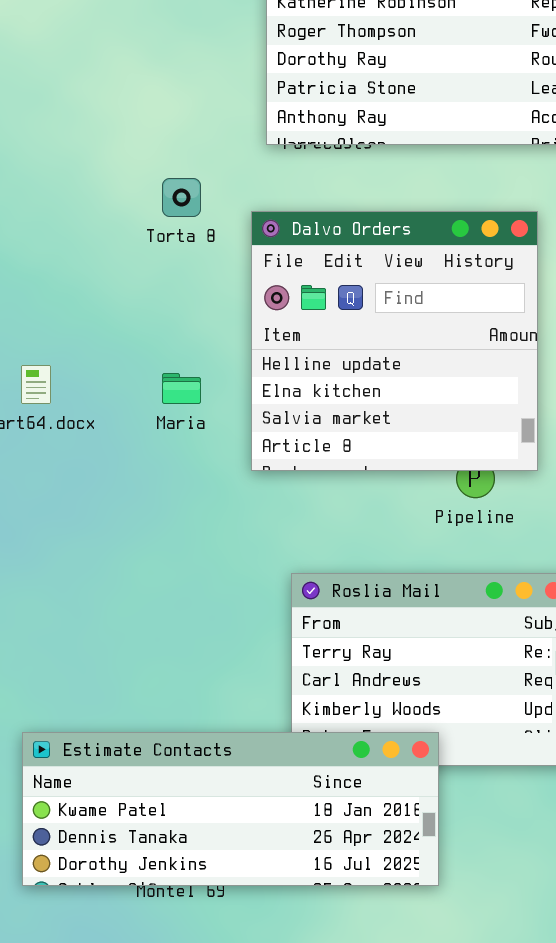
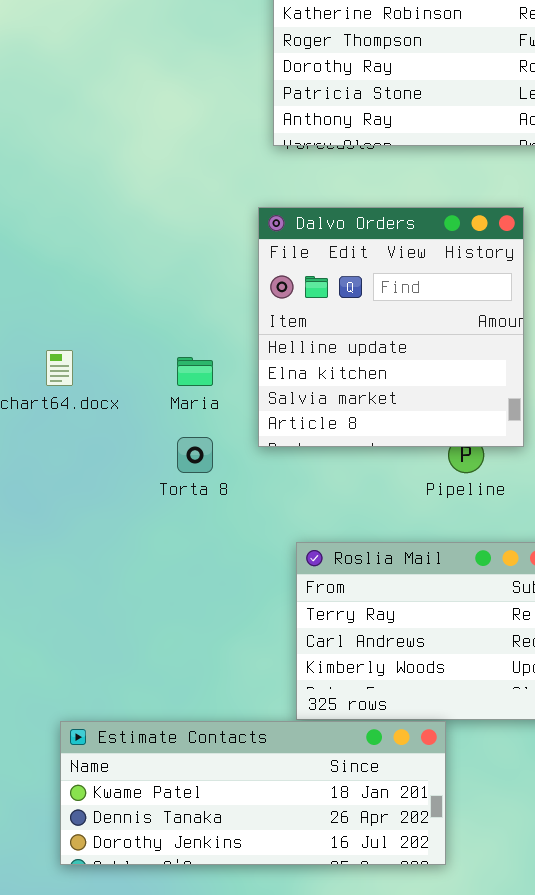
Torta 8: [162,178,201,217] -> [177,437,213,473], moved
Estimate Contacts: [22,732,439,886] -> [60,721,446,865], moved

